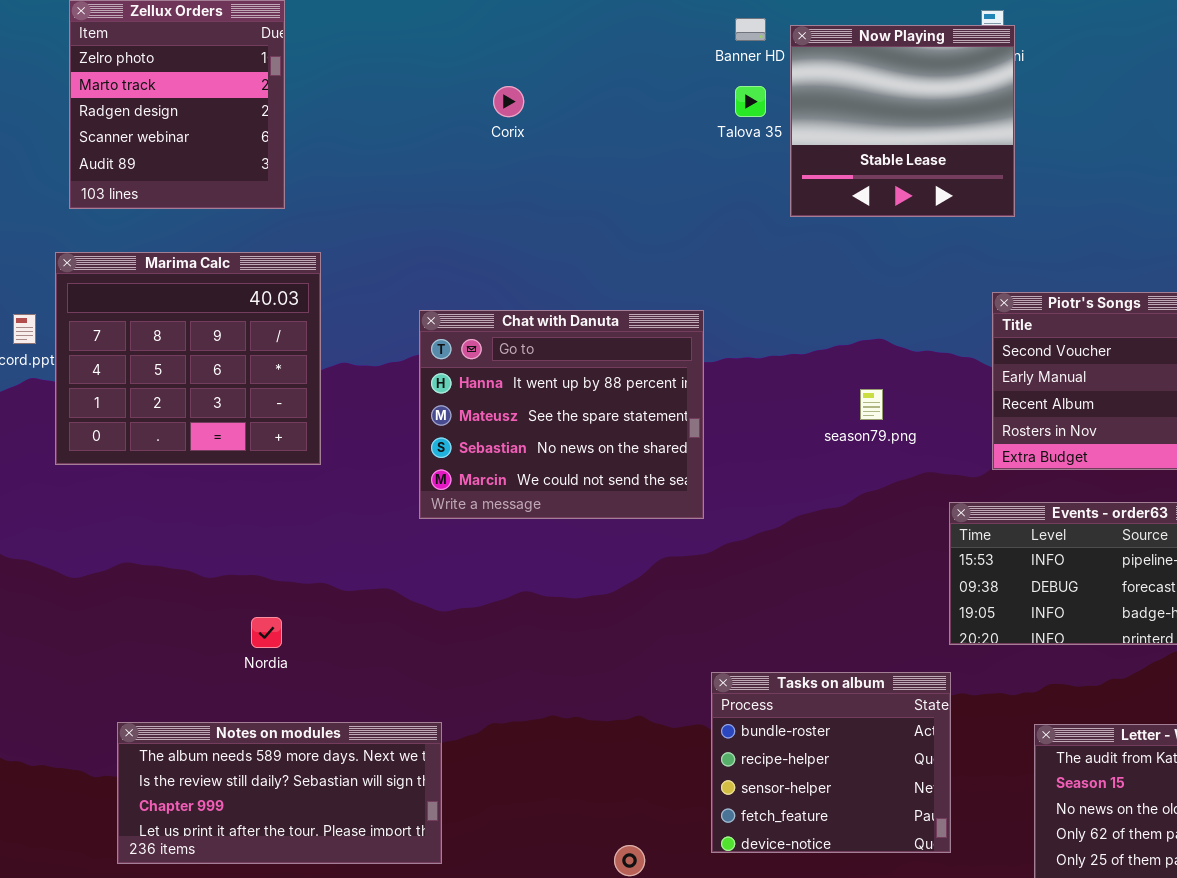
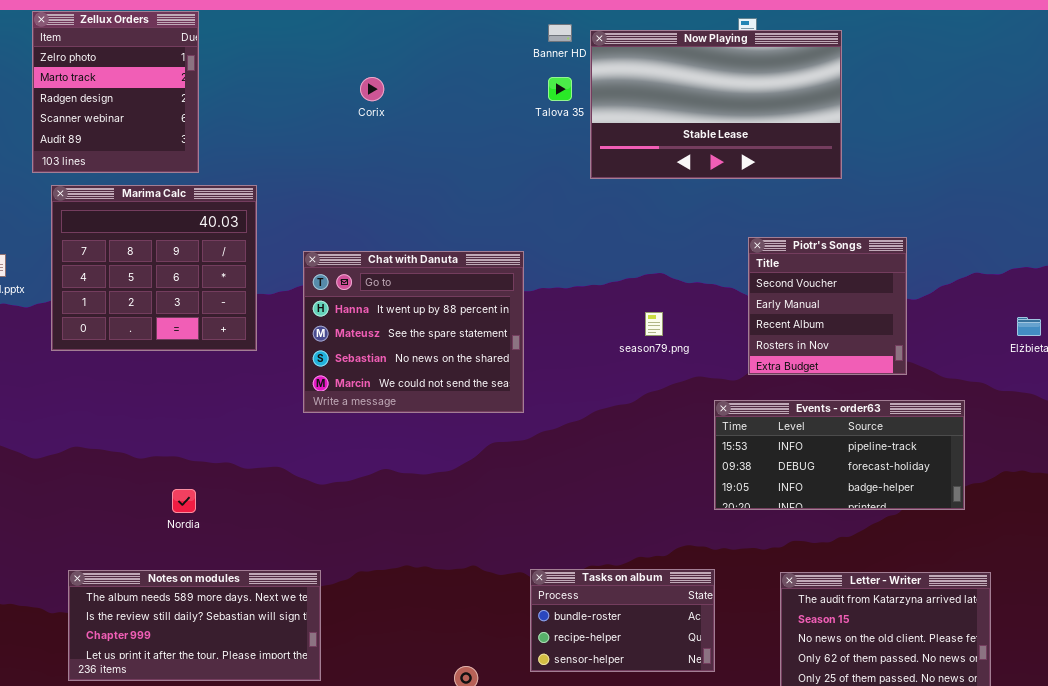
Now Playing: [790,25,1015,217] -> [590,30,842,179], resized
Marima Calc: [55,252,321,465] -> [51,185,257,351], moved
Tasks on album: [711,672,951,853] -> [530,569,715,672], resized

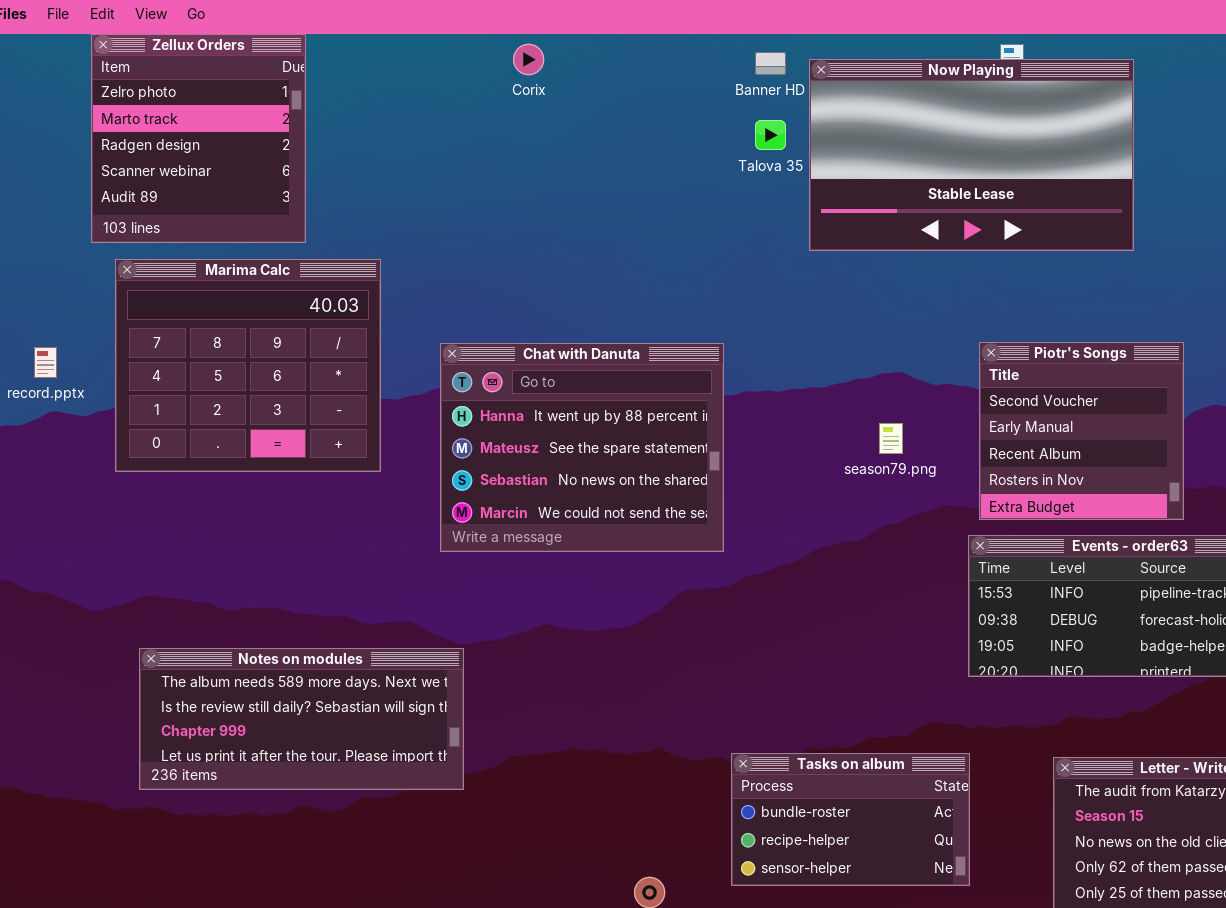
Corix: [360,77,384,101] -> [513,44,544,75], moved
Piotr's Songs: [748,237,907,375] -> [979,342,1184,520], moved
Notes on modules: [68,570,321,681] -> [139,648,464,790], moved

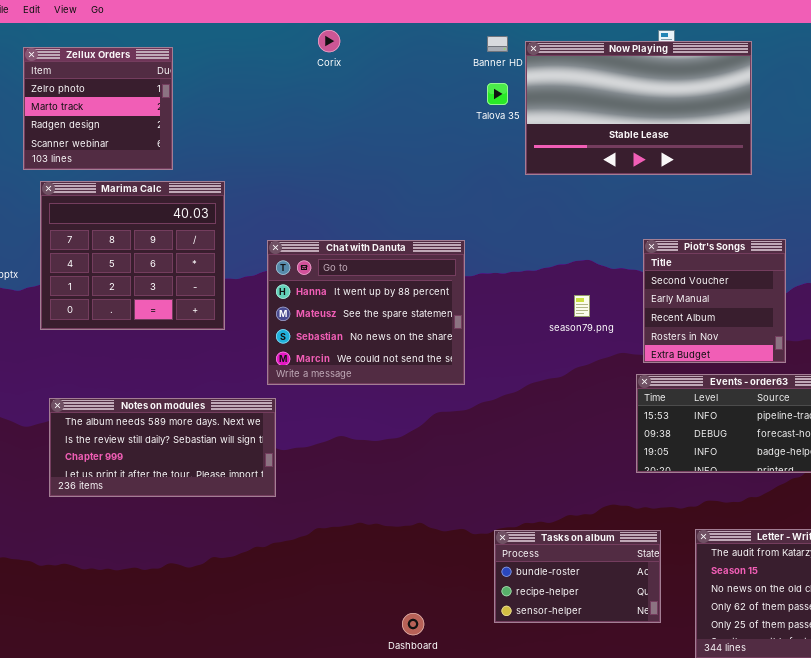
Zellux Orders: [91,34,306,243] -> [23,47,173,170], resized
Notes on modules: [139,648,464,790] -> [49,398,276,497], moved
Tasks on album: [731,753,970,886] -> [494,530,661,623], moved

